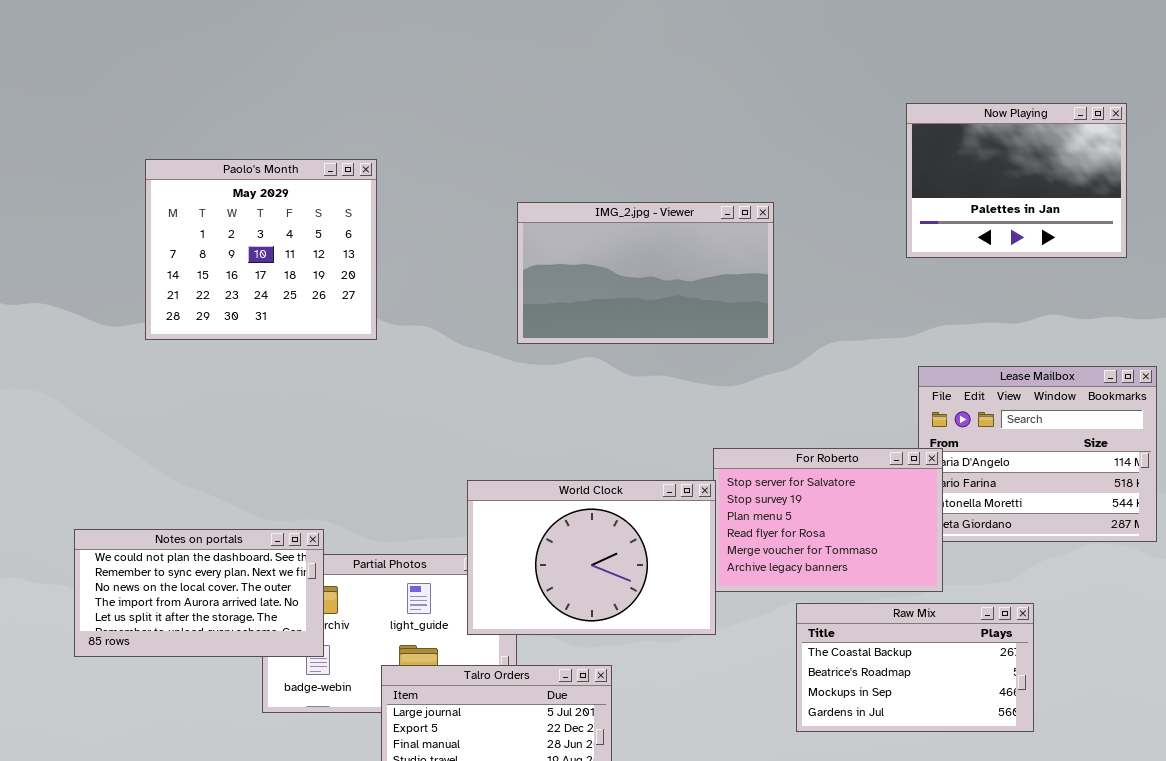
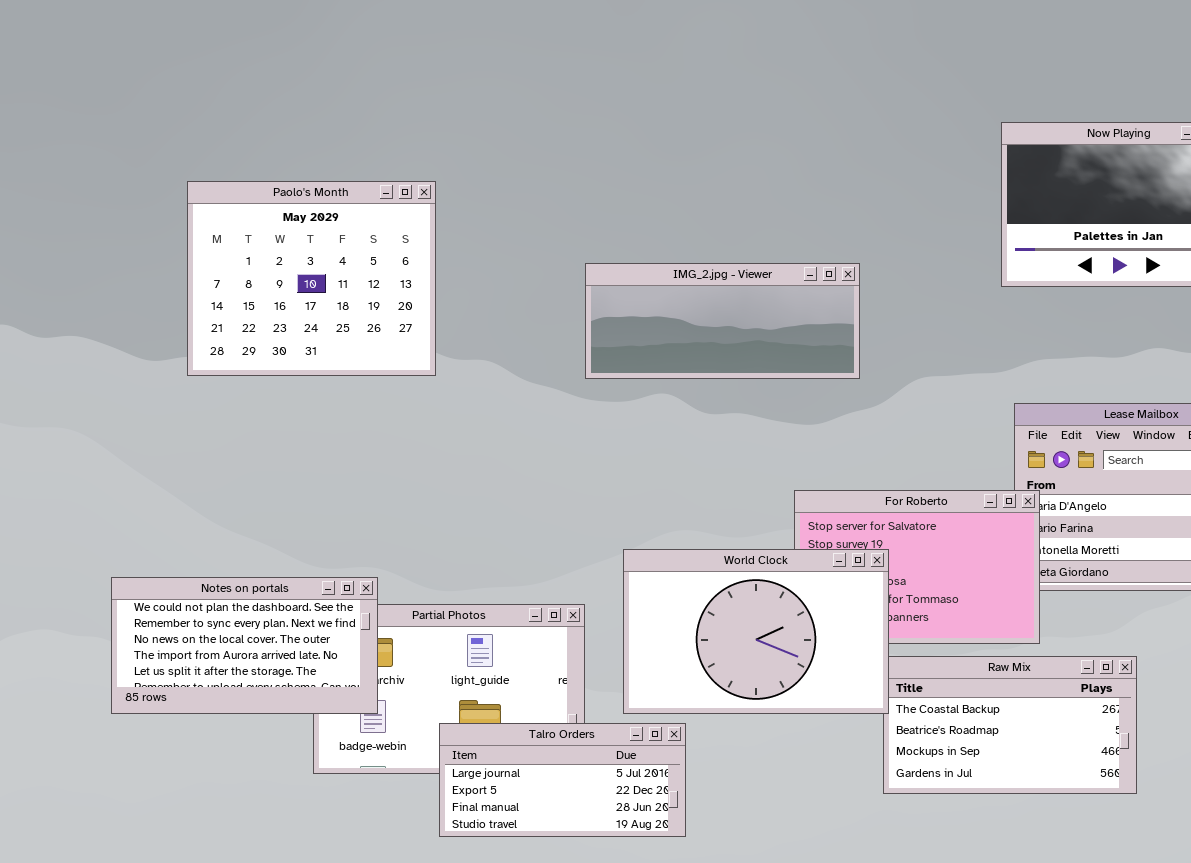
IMG_2.jpg - Viewer: [517,202,774,344] -> [585,263,860,379], resized
World Clock: [467,480,716,635] -> [623,549,889,714], moved

